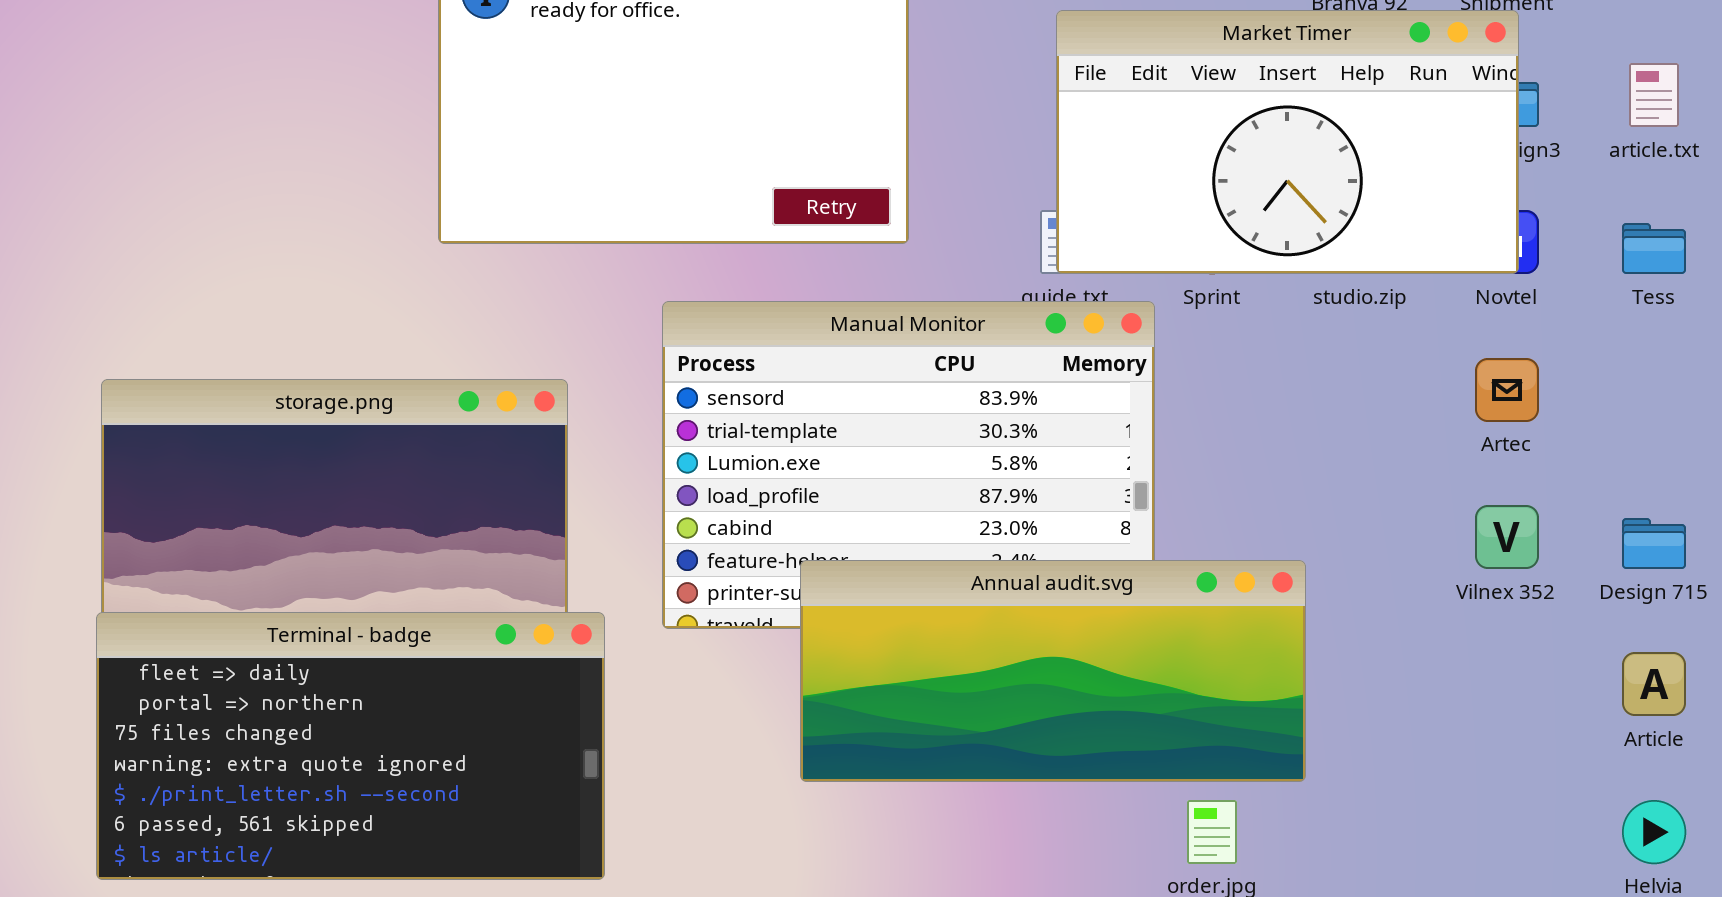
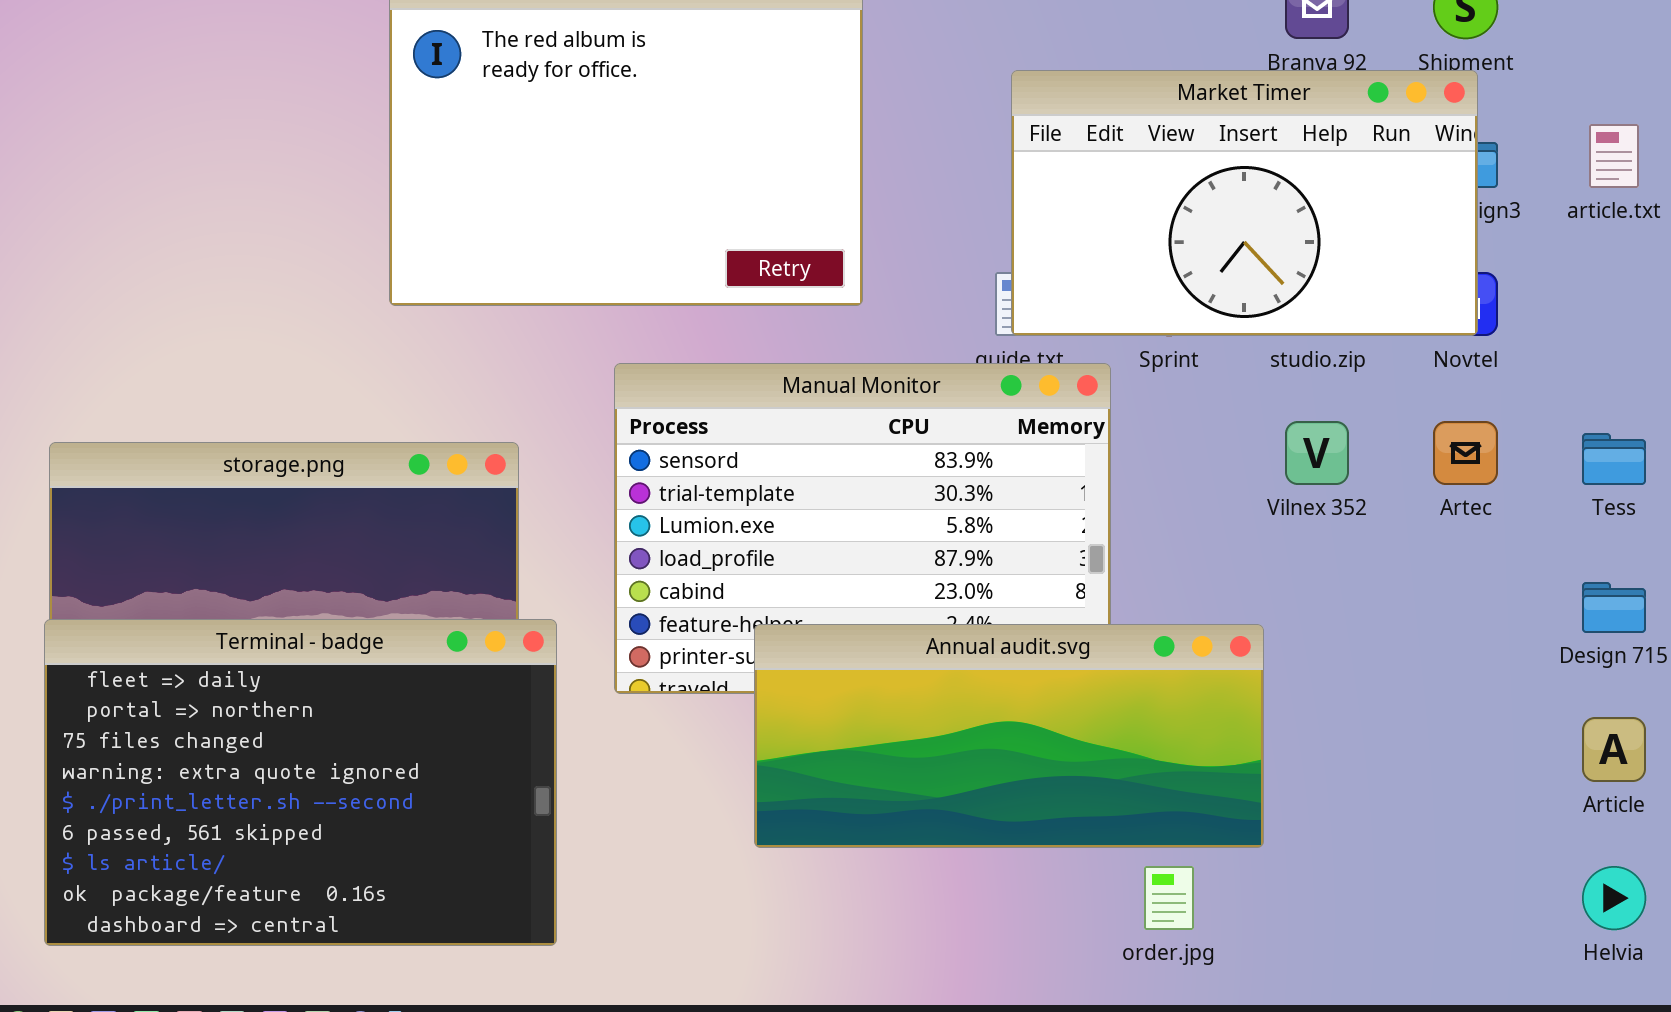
Tess: [1622,223,1686,274] -> [1582,433,1646,485], moved
Vilnex 352: [1475,505,1539,569] -> [1285,421,1349,485], moved
Terminal - badge: [96,612,605,880] -> [44,619,557,946], resized

